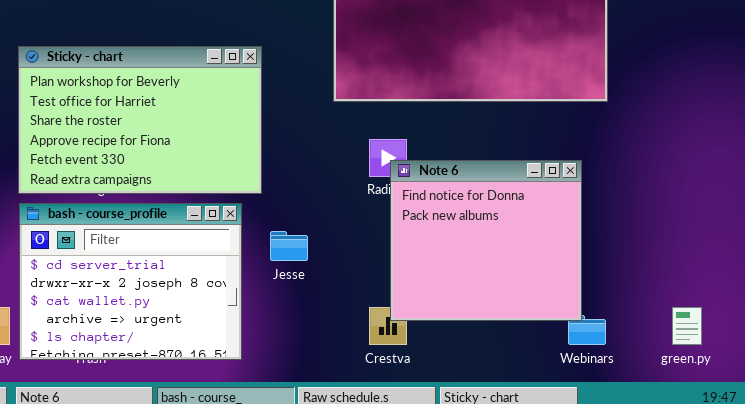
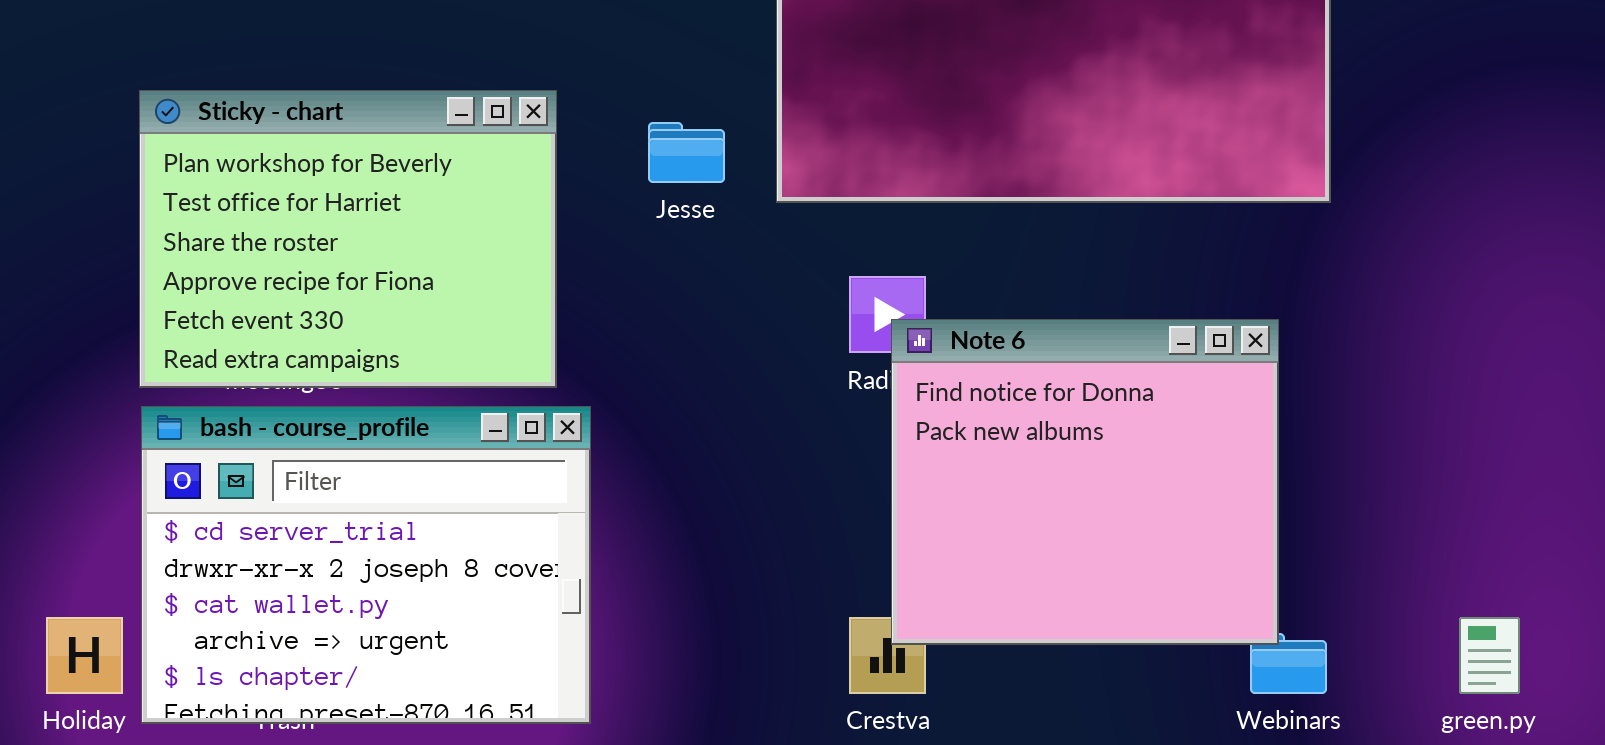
Sticky - chart: [18,46,262,194] -> [139,90,557,388], resized
Jesse: [270,231,308,261] -> [648,122,725,183], moved

